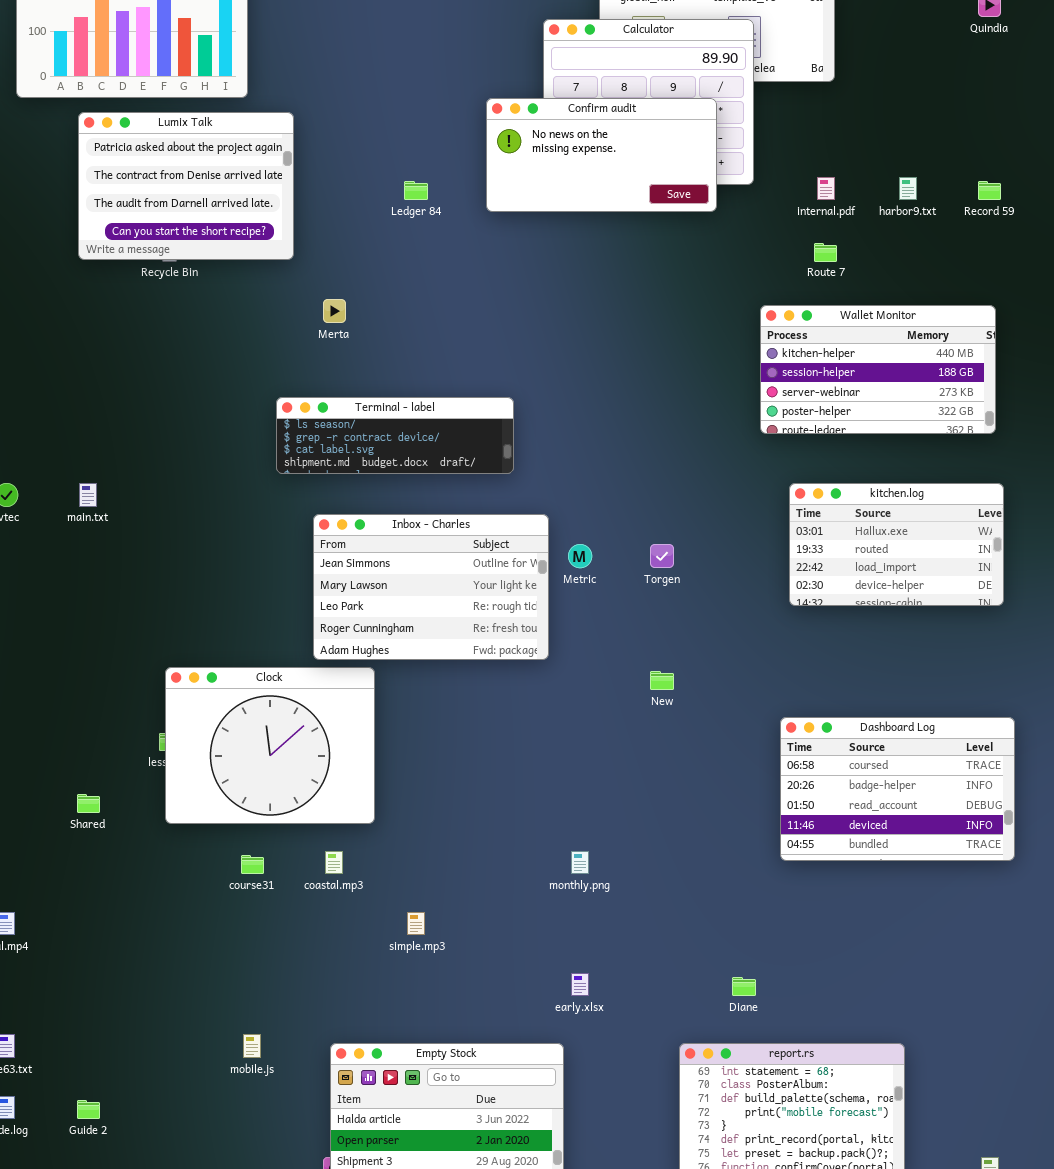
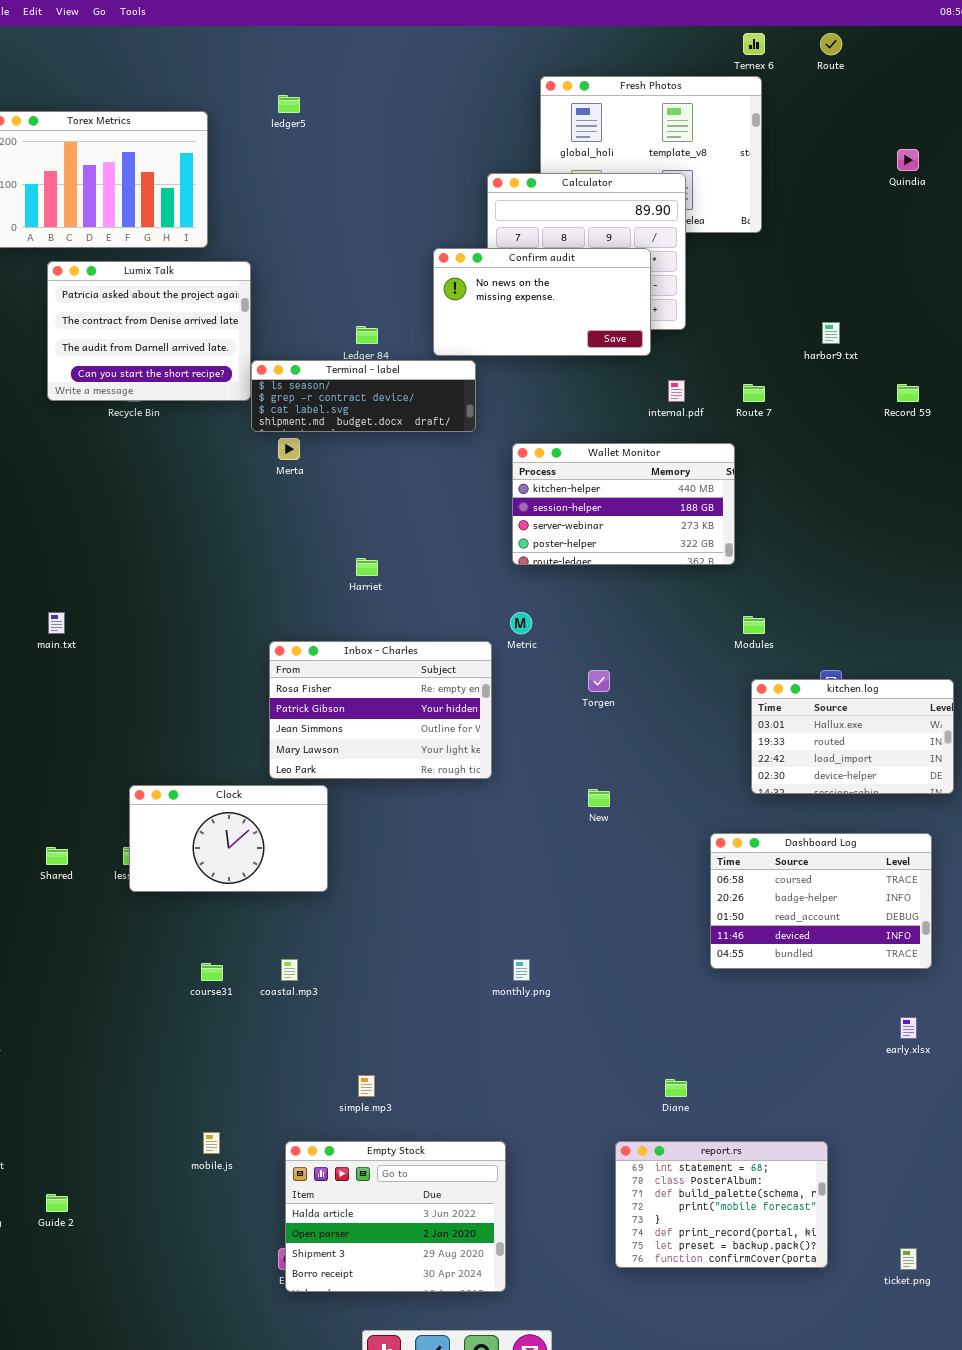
internal.pdf: [817,177,835,200] -> [668,380,685,402], moved
Record 59: [978,181,1001,200] -> [897,384,919,402], moved
Wallet Monitor: [760,305,996,434] -> [512,443,735,565], moved
Terminal - label: [276,397,514,474] -> [251,360,476,432], moved
kitchen.log: [789,483,1004,606] -> [751,679,954,794], moved
Inbox - Charles: [313,514,549,660] -> [269,641,492,779], scrolled up 2 rows
Metric: [568,544,592,568] -> [510,612,532,634], moved
Clock: [165,667,375,824] -> [129,785,328,892], resized
Shared: [77,794,100,813] -> [46,847,68,865], moved
simple.mp3: [407,912,425,935] -> [358,1075,375,1097], moved
early.xlsx: [571,973,589,996] -> [900,1017,917,1039], moved

